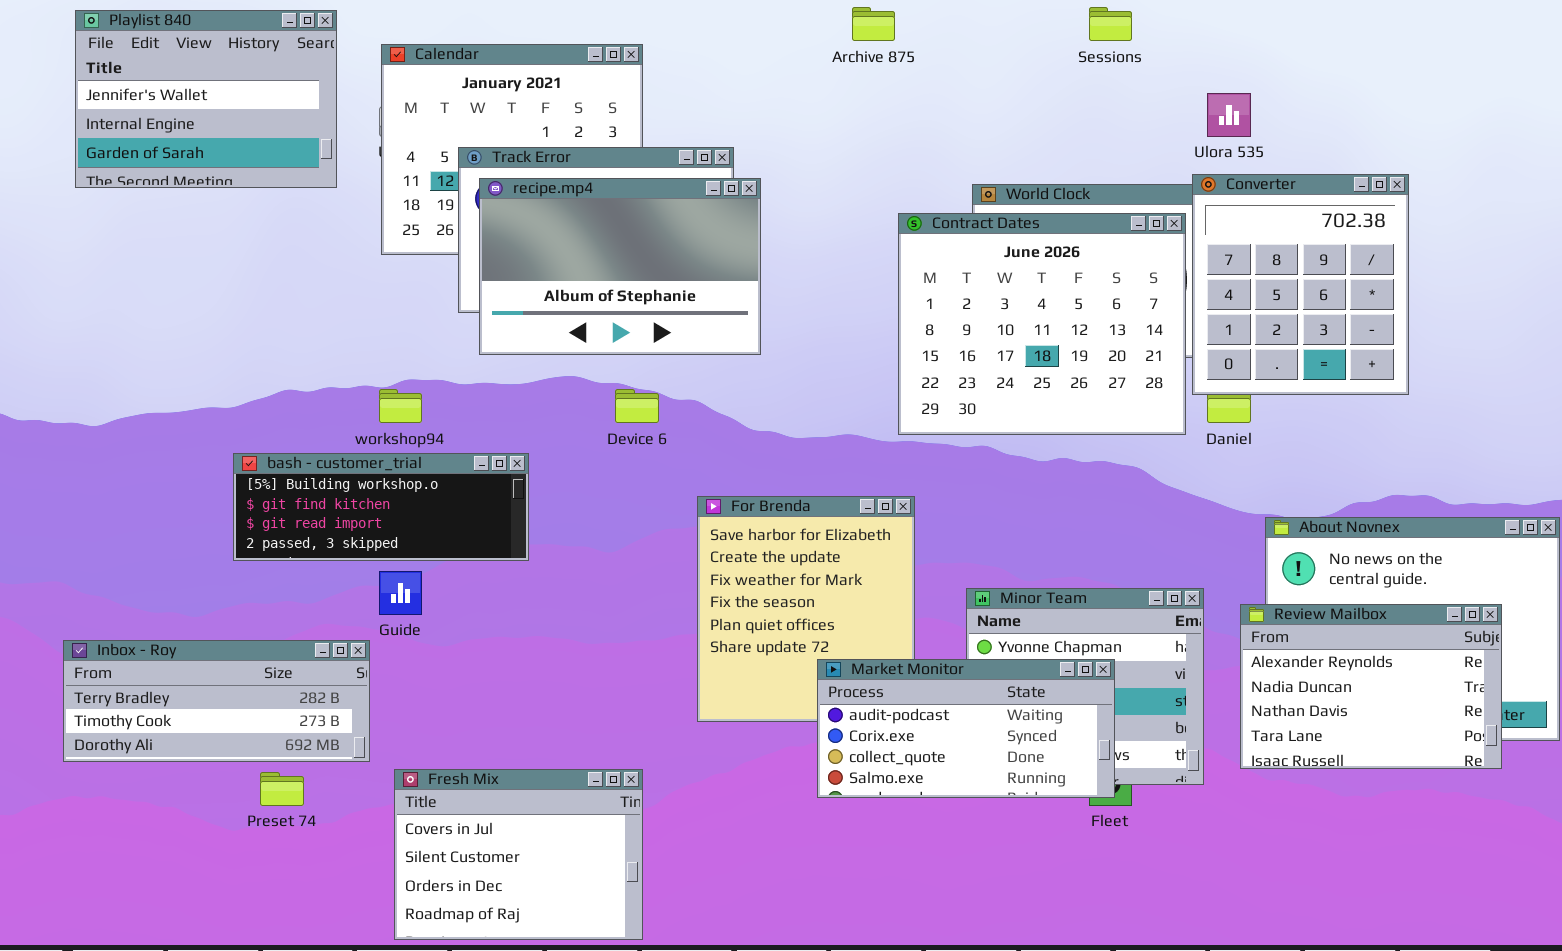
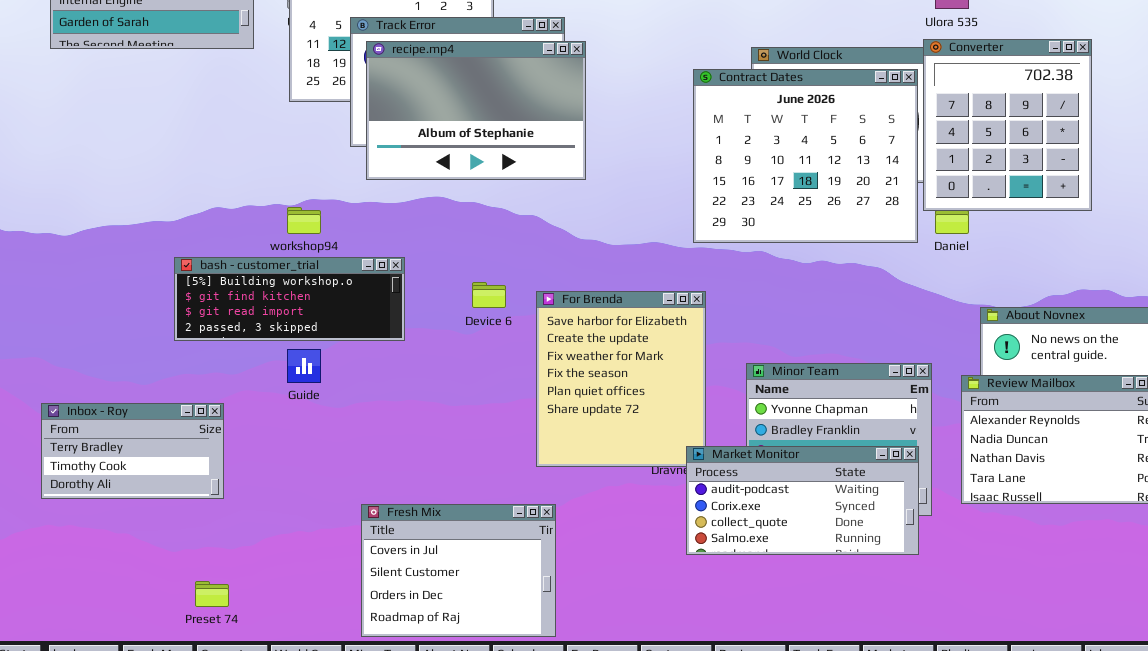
Device 6: [615,389,659,423] -> [472,282,506,308], moved
Inbox - Roy: [63,640,370,762] -> [41,403,224,499], resized
Market Monitor: [817,659,1115,798] -> [686,446,919,555], moved
Fresh Mix: [394,769,643,940] -> [361,504,556,637], moved
Preset 74: [260,772,304,806] -> [195,581,229,607], moved

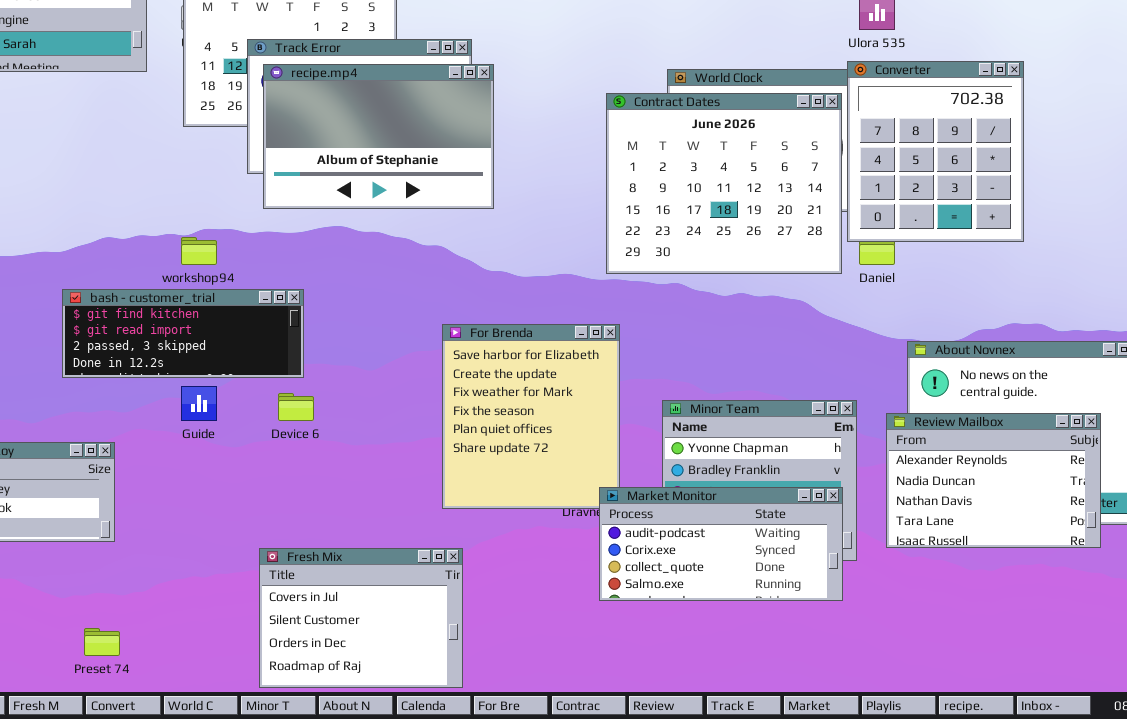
bash - customer_trial: [174,257,405,341] -> [62,289,304,378], scrolled down 1 row
Device 6: [472,282,506,308] -> [278,393,314,421], moved

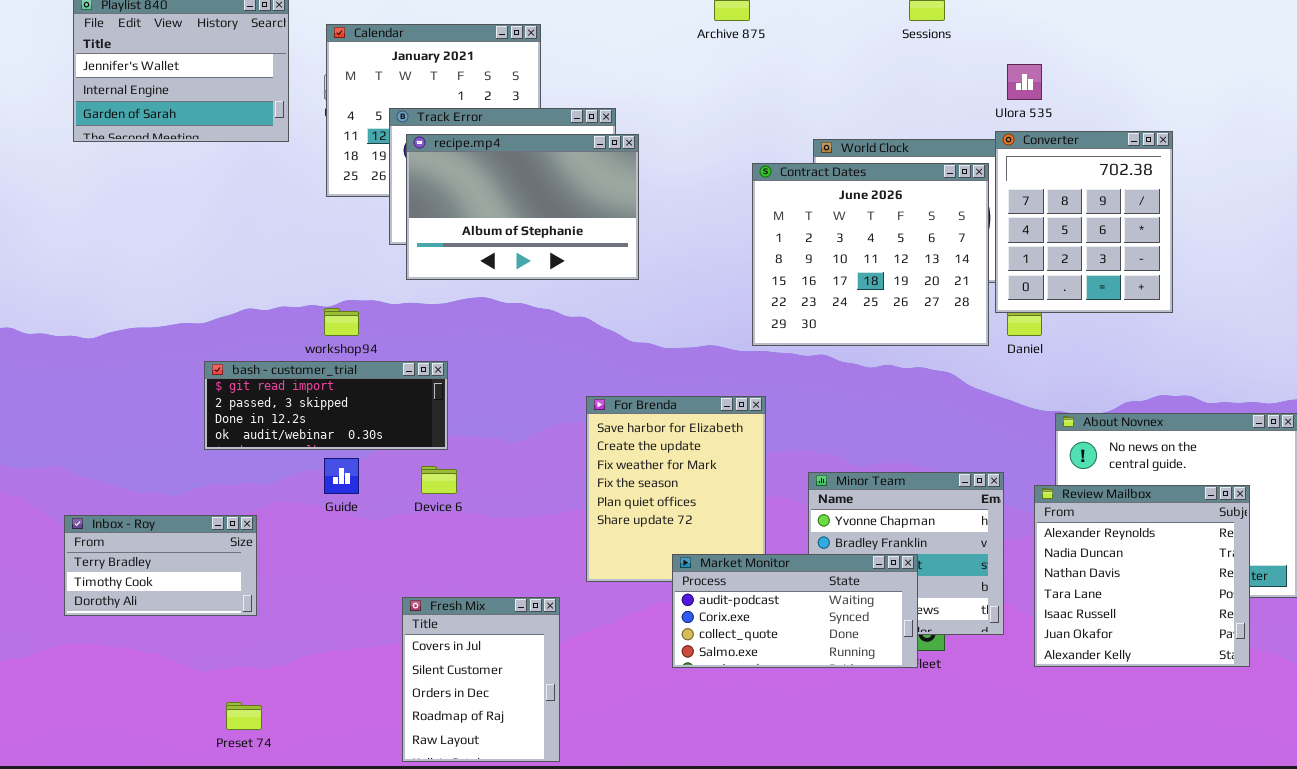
bash - customer_trial: [62,289,304,378] -> [204,361,448,450], scrolled down 1 row
Review Mailbox: [886,413,1101,548] -> [1034,485,1250,667], resized
Market Monitor: [599,487,843,601] -> [672,554,918,668], moved
Fresh Mix: [259,548,463,688] -> [402,597,560,762], resized

